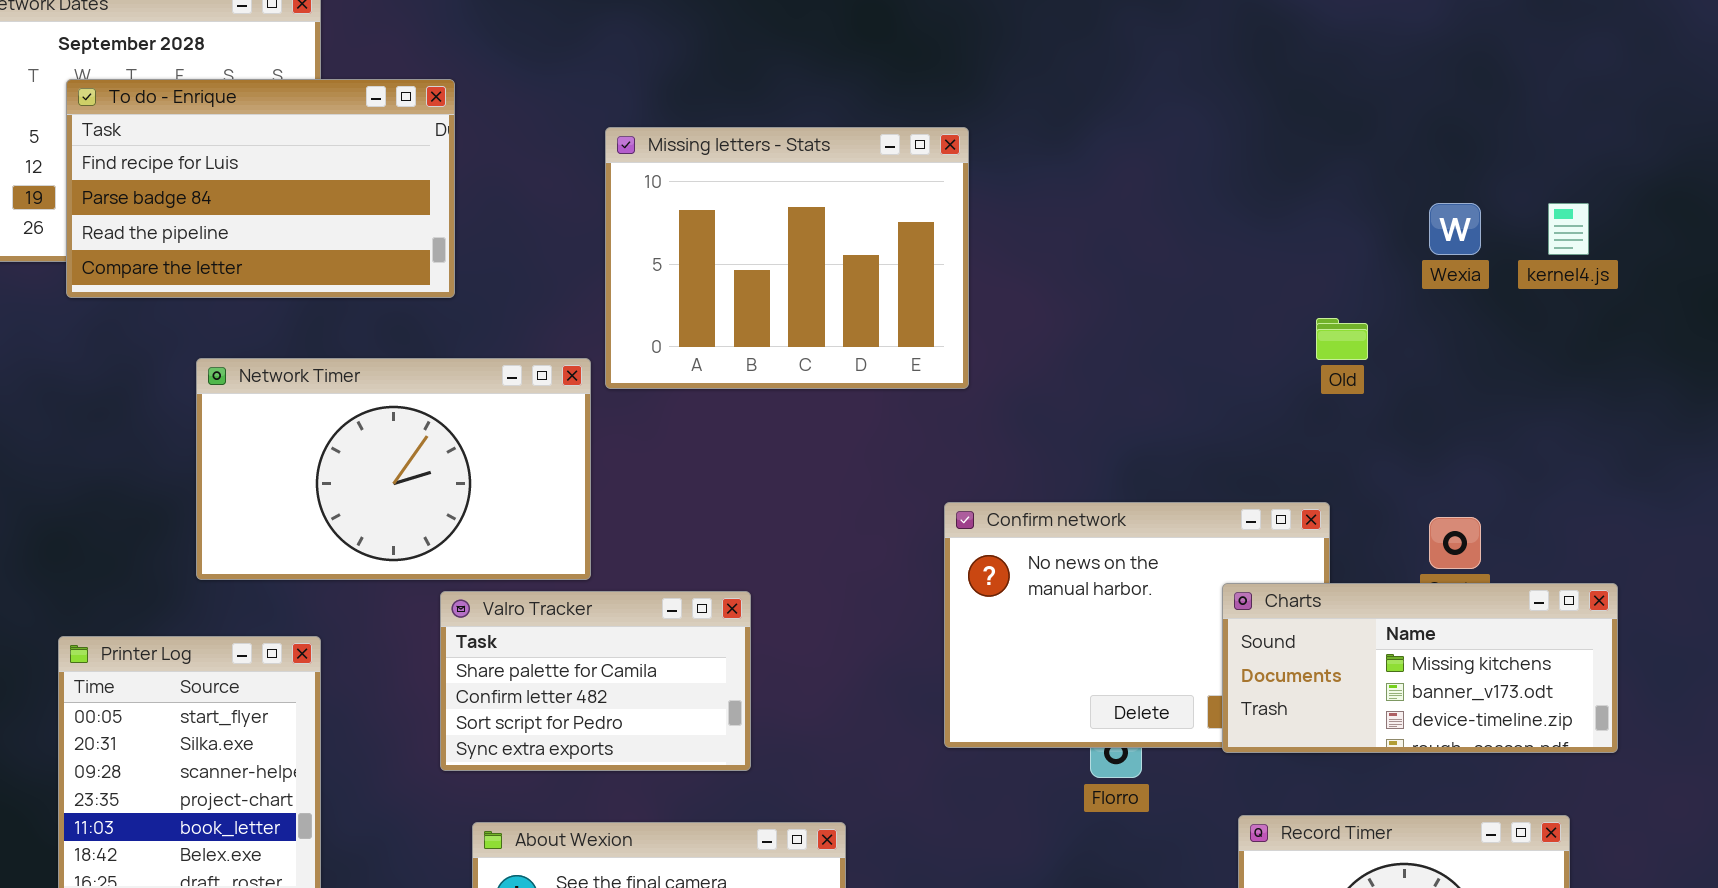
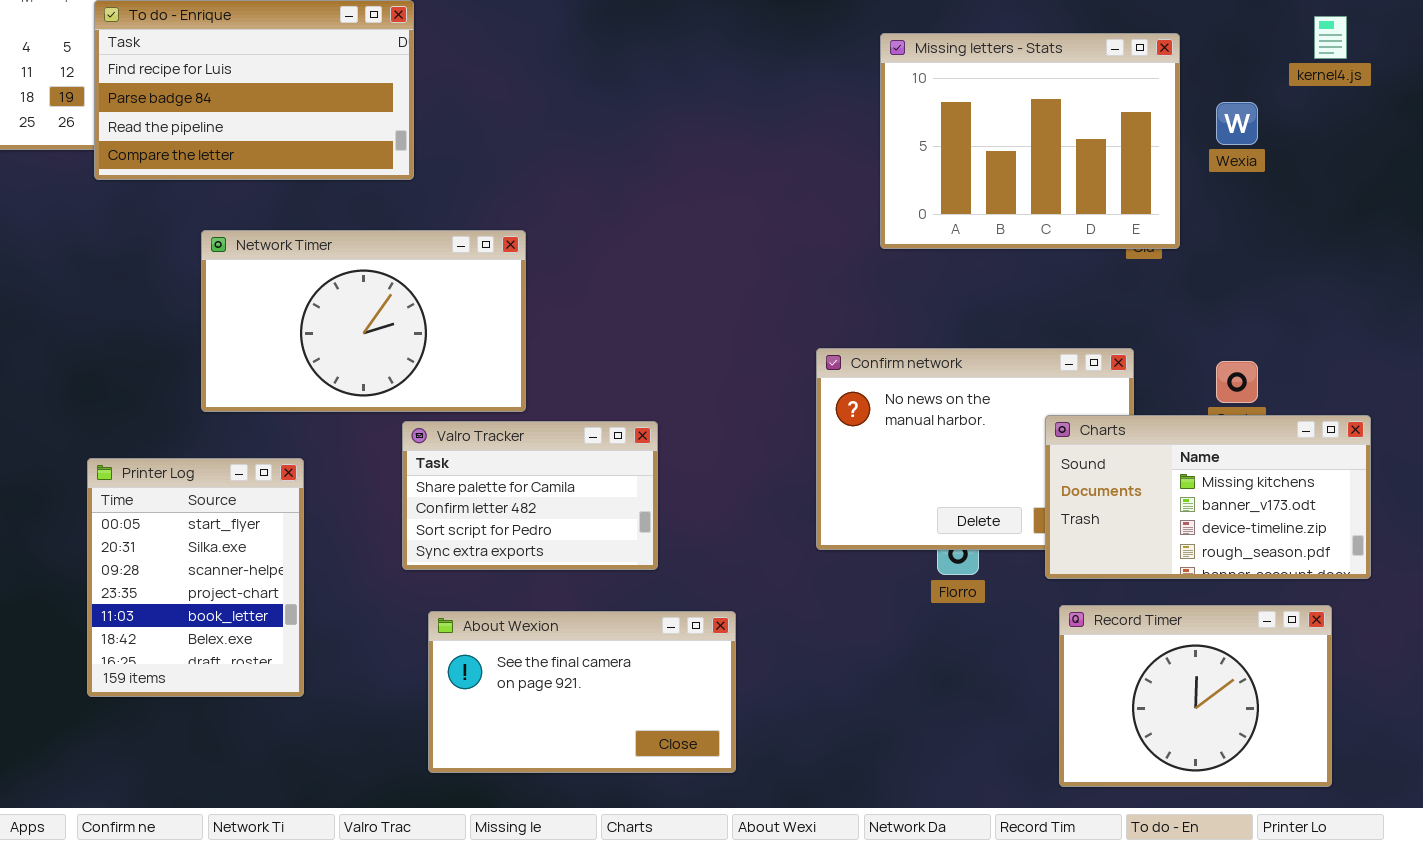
Missing letters - Stats: [605,127,969,389] -> [880,33,1180,249], moved
kernel4.js: [1548,203,1589,255] -> [1314,16,1347,59], moved
Charts: [1222,583,1618,753] -> [1045,415,1371,579], resized

